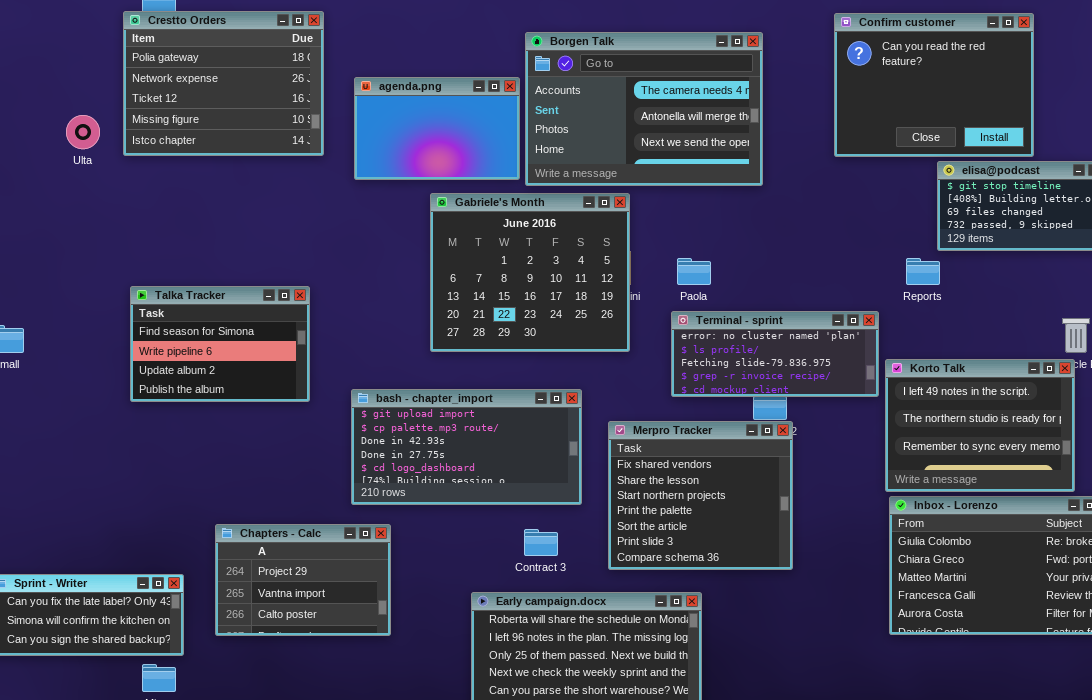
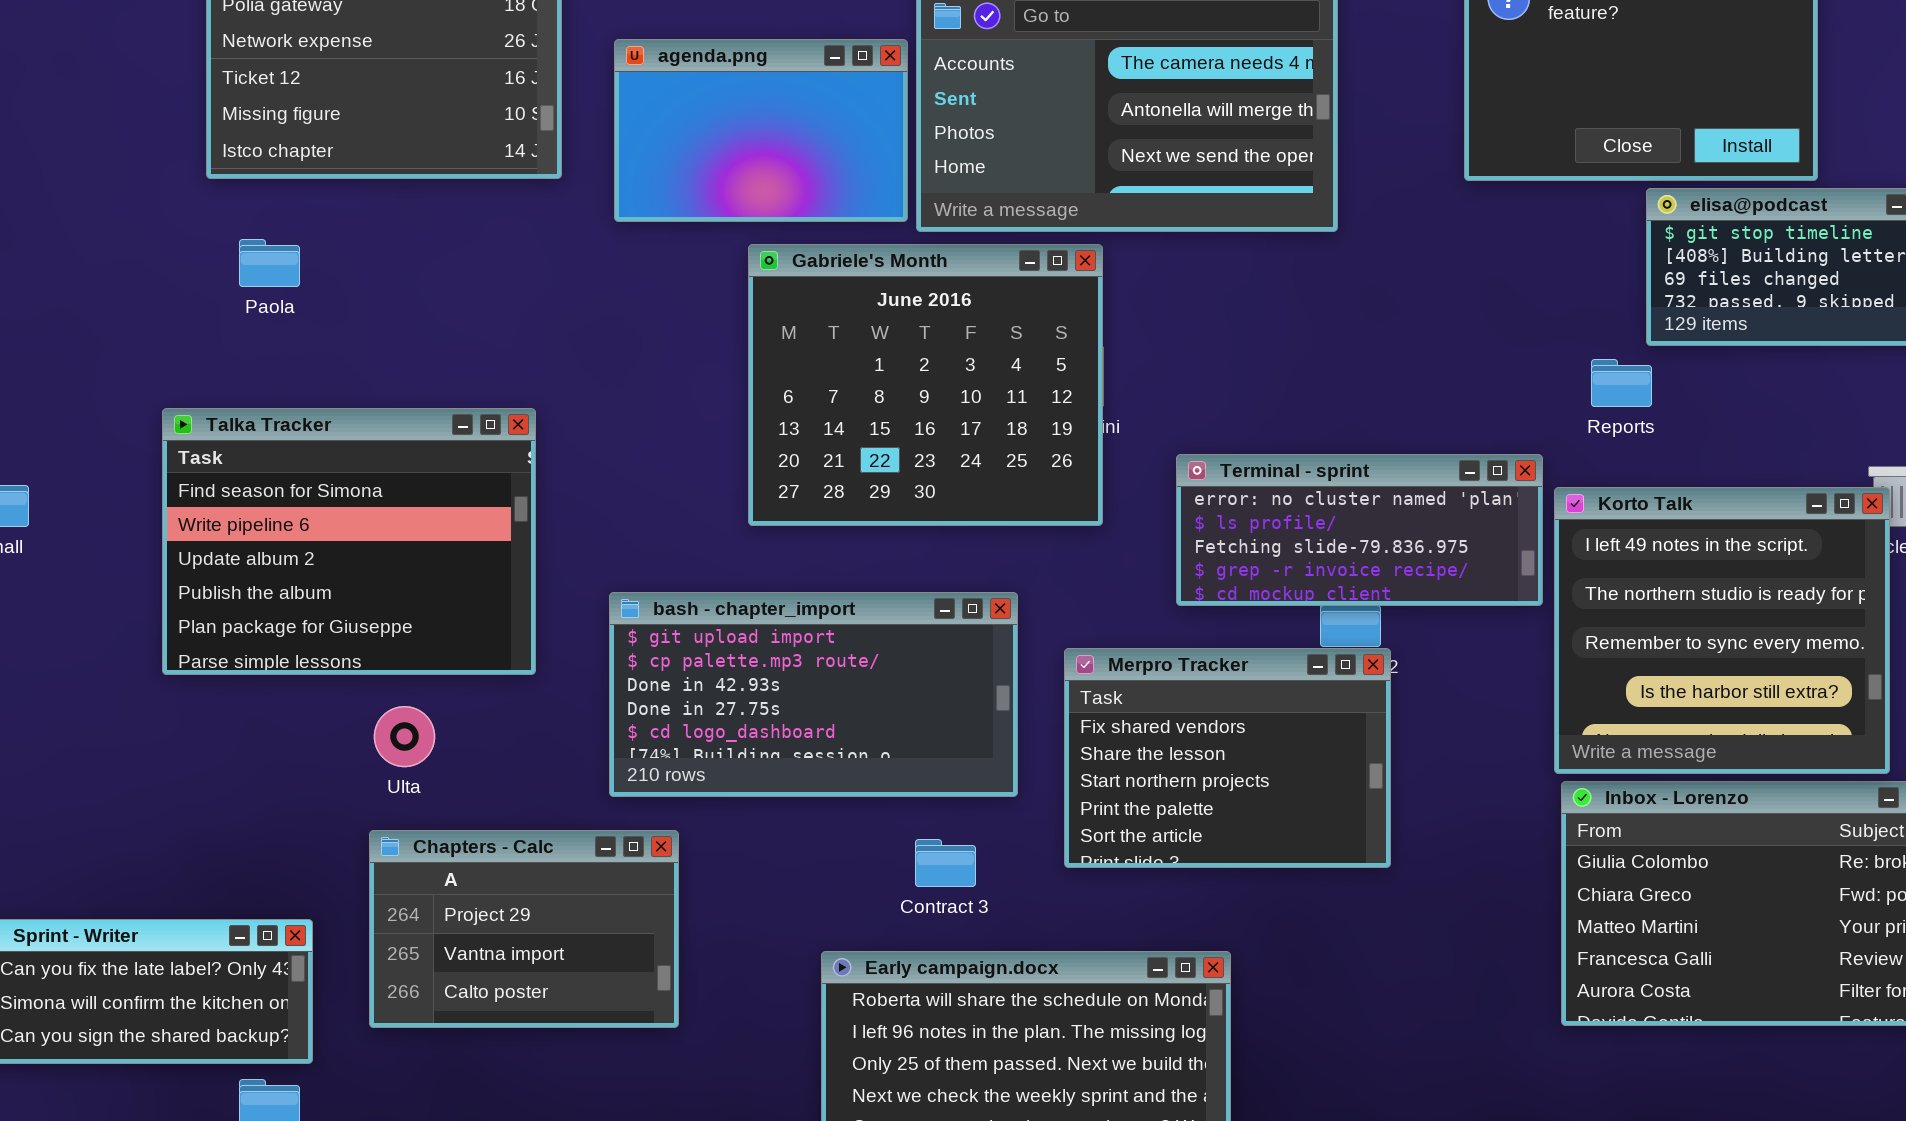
Ulta: [66,115,100,149] -> [374,706,435,767], moved
Paola: [677,258,711,285] -> [239,239,300,287], moved
Talka Tracker: [130,286,310,402] -> [162,408,536,675], resized
Korto Talk: [885,359,1075,492] -> [1554,487,1890,774], resized
Merpro Tracker: [608,421,793,570] -> [1064,648,1391,868], resized

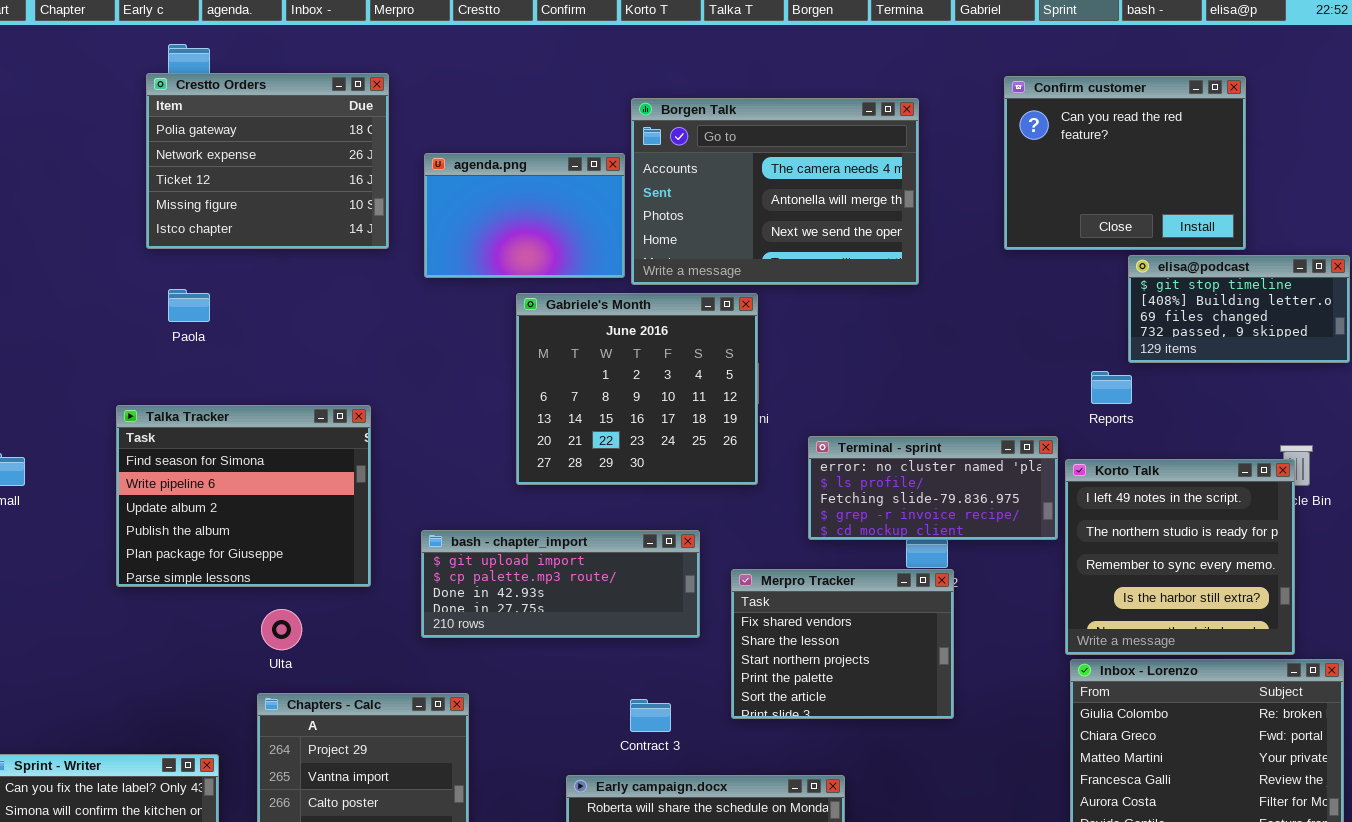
bash - chapter_import: [609,592,1018,797] -> [421,530,700,638], resized

